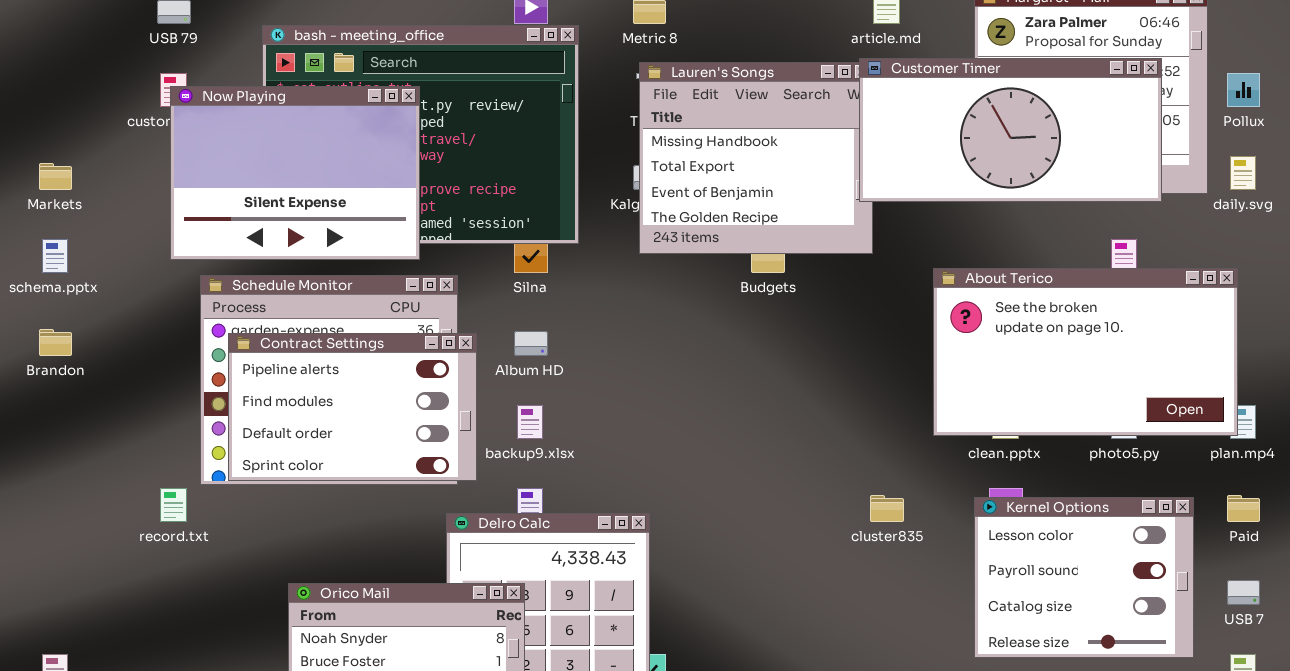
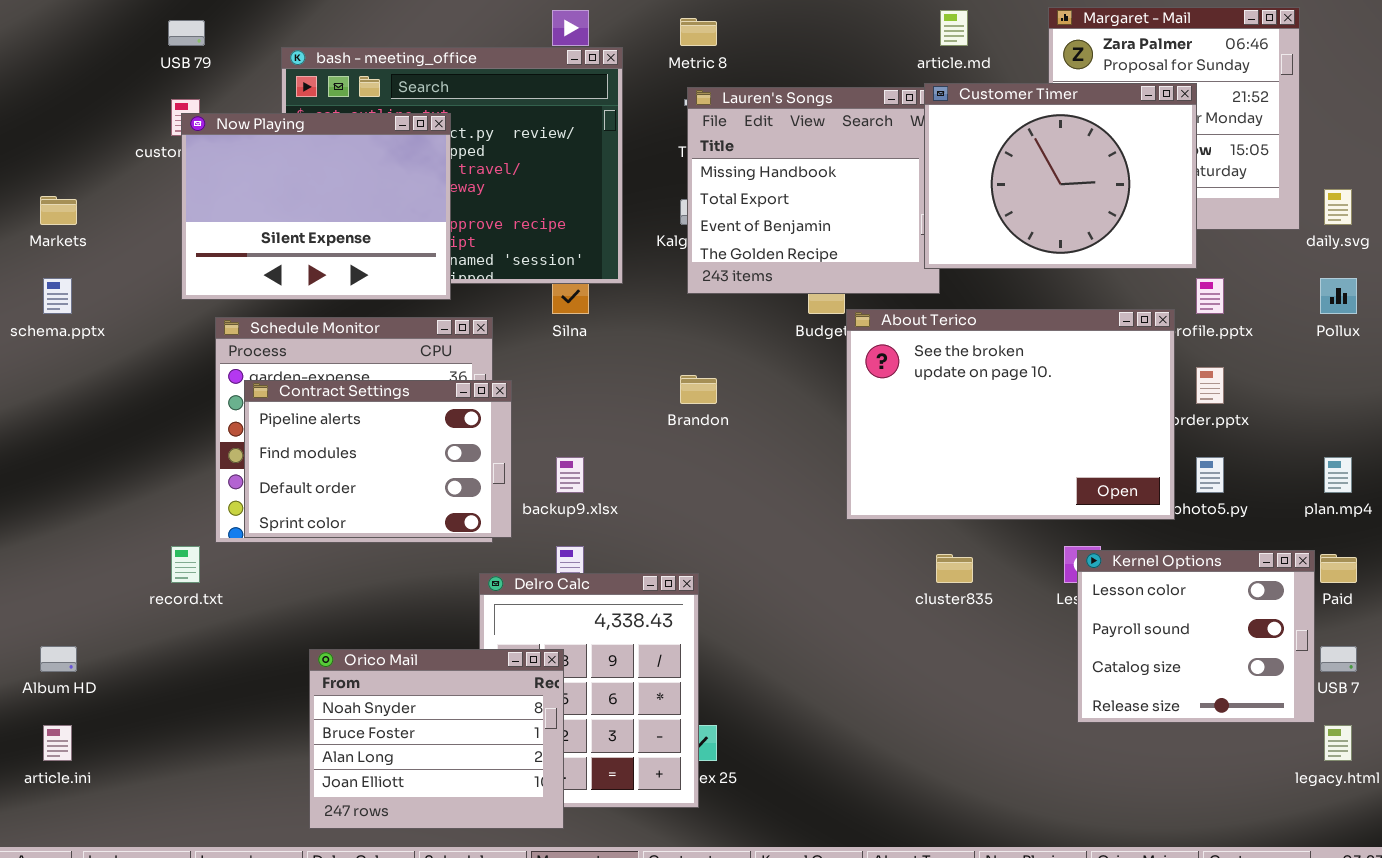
Customer Timer: [859,58,1162,202] -> [924,83,1197,269], resized
Pollux: [1227,73,1260,107] -> [1320,278,1357,314], moved
About Terico: [933,268,1238,436] -> [846,309,1175,520], moved, resized
Brandon: [39,329,72,356] -> [680,375,717,404], moved
Album HD: [514,331,548,356] -> [40,646,77,672], moved
Kernel Options: [974,497,1194,658] -> [1077,550,1315,723], moved

